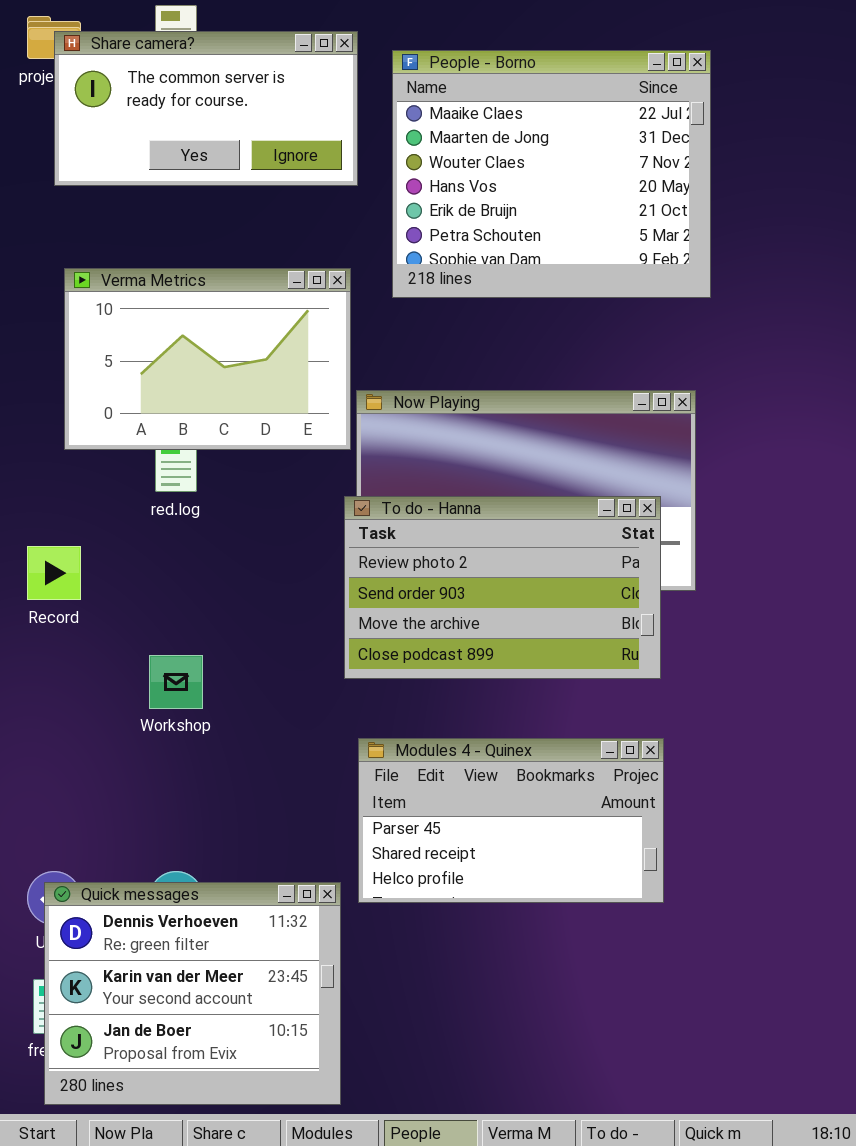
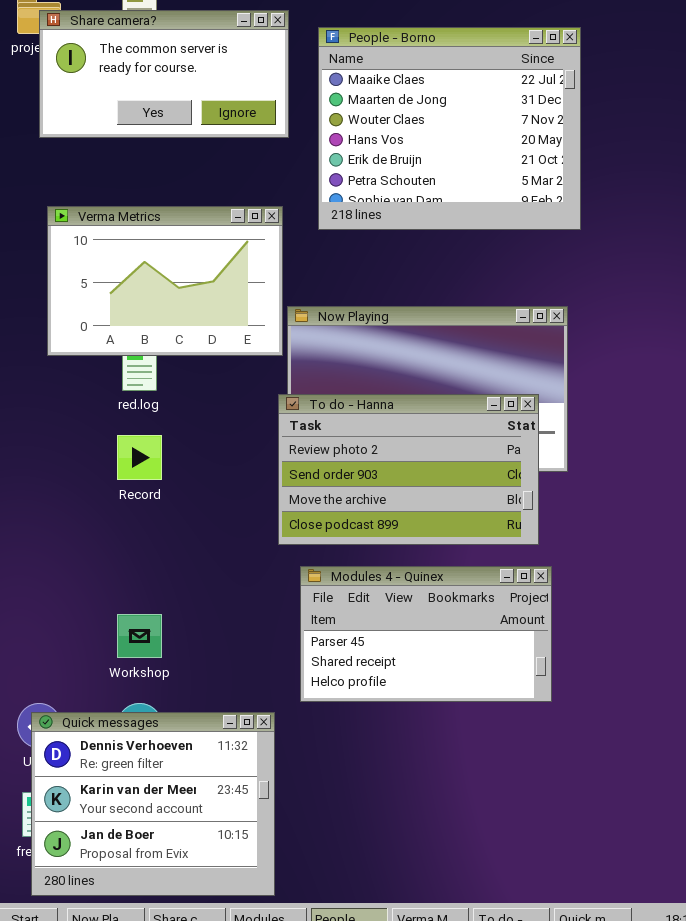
Record: [27,546,81,600] -> [117,435,162,480], moved
Workshop: [149,655,203,709] -> [117,614,162,658], moved
Modules 4 - Quinex: [358,738,664,903] -> [300,566,552,702], moved

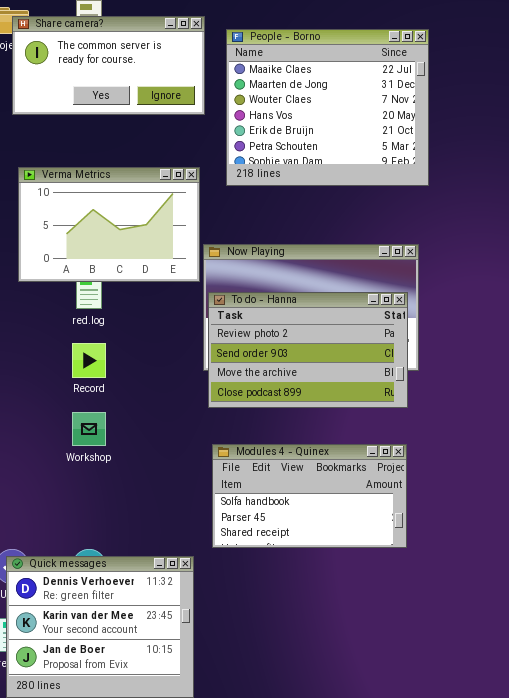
To do - Hanna: [278,394,539,545] -> [208,292,408,408], moved
Modules 4 - Quinex: [300,566,552,702] -> [212,444,407,548], scrolled up 1 row
Workshop: [117,614,162,658] -> [72,412,106,446], moved

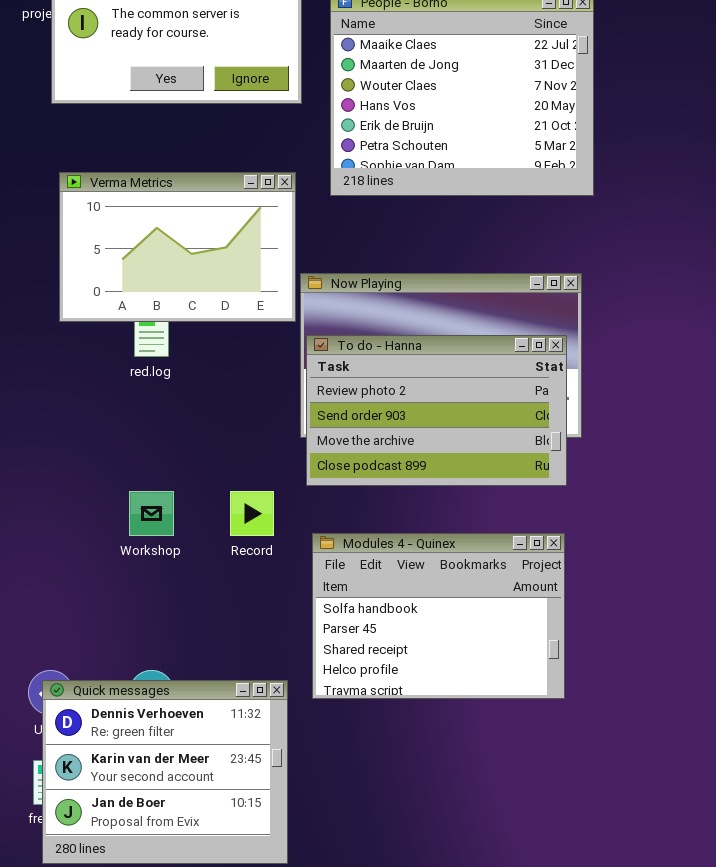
Record: [72,343,106,378] -> [230,491,274,536], moved
Modules 4 - Quinex: [212,444,407,548] -> [312,533,565,699], resized

